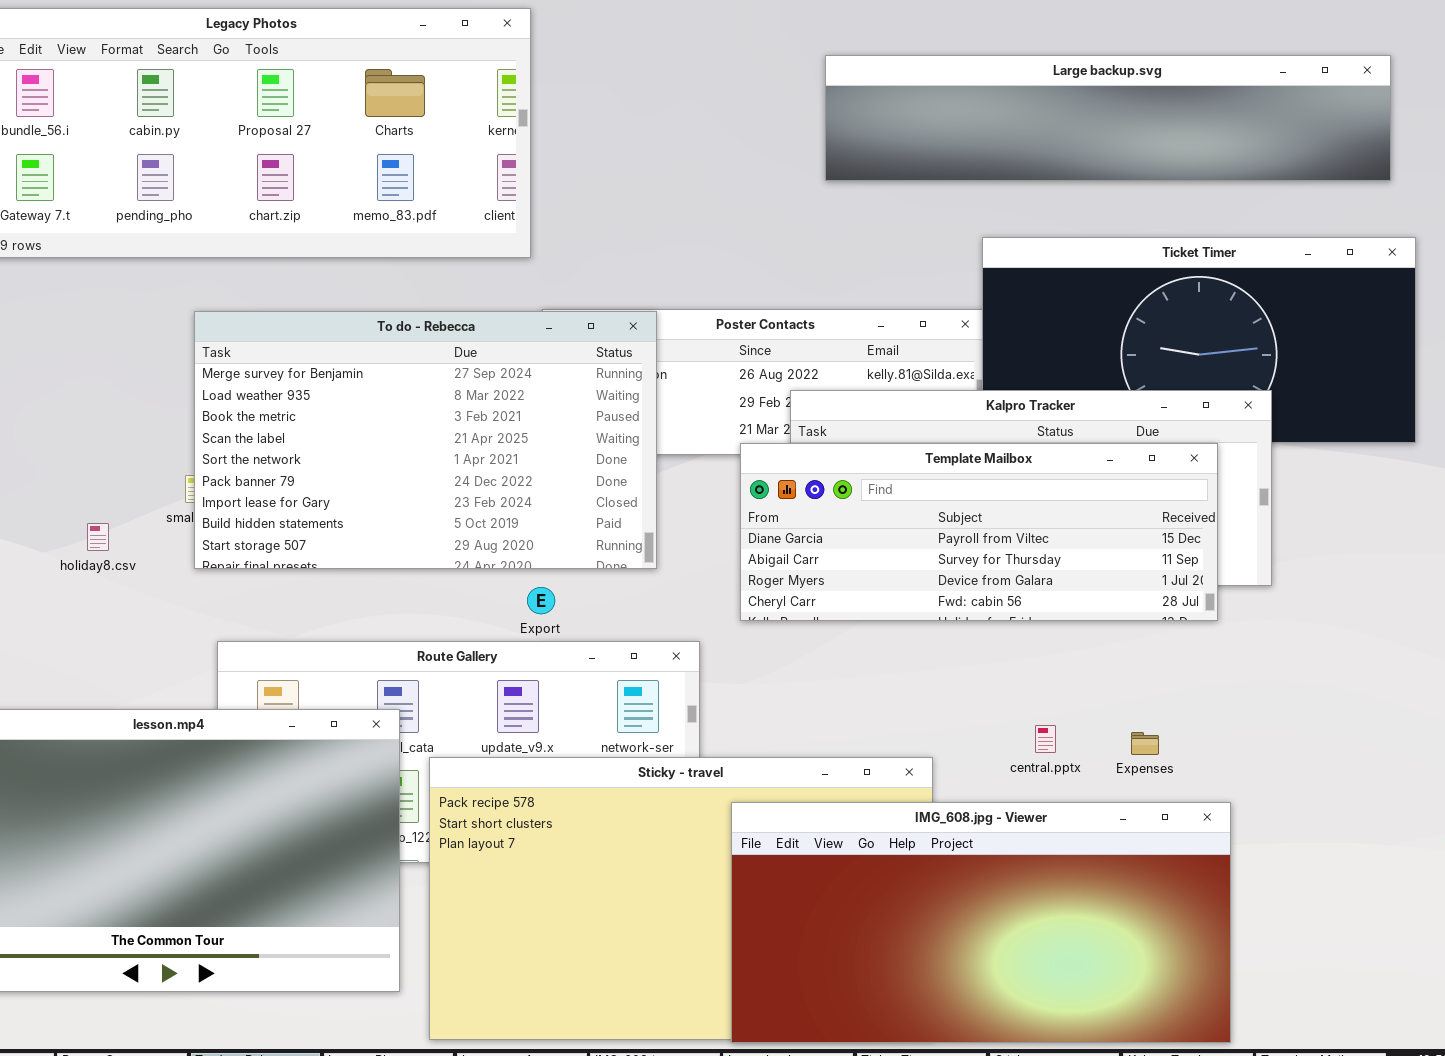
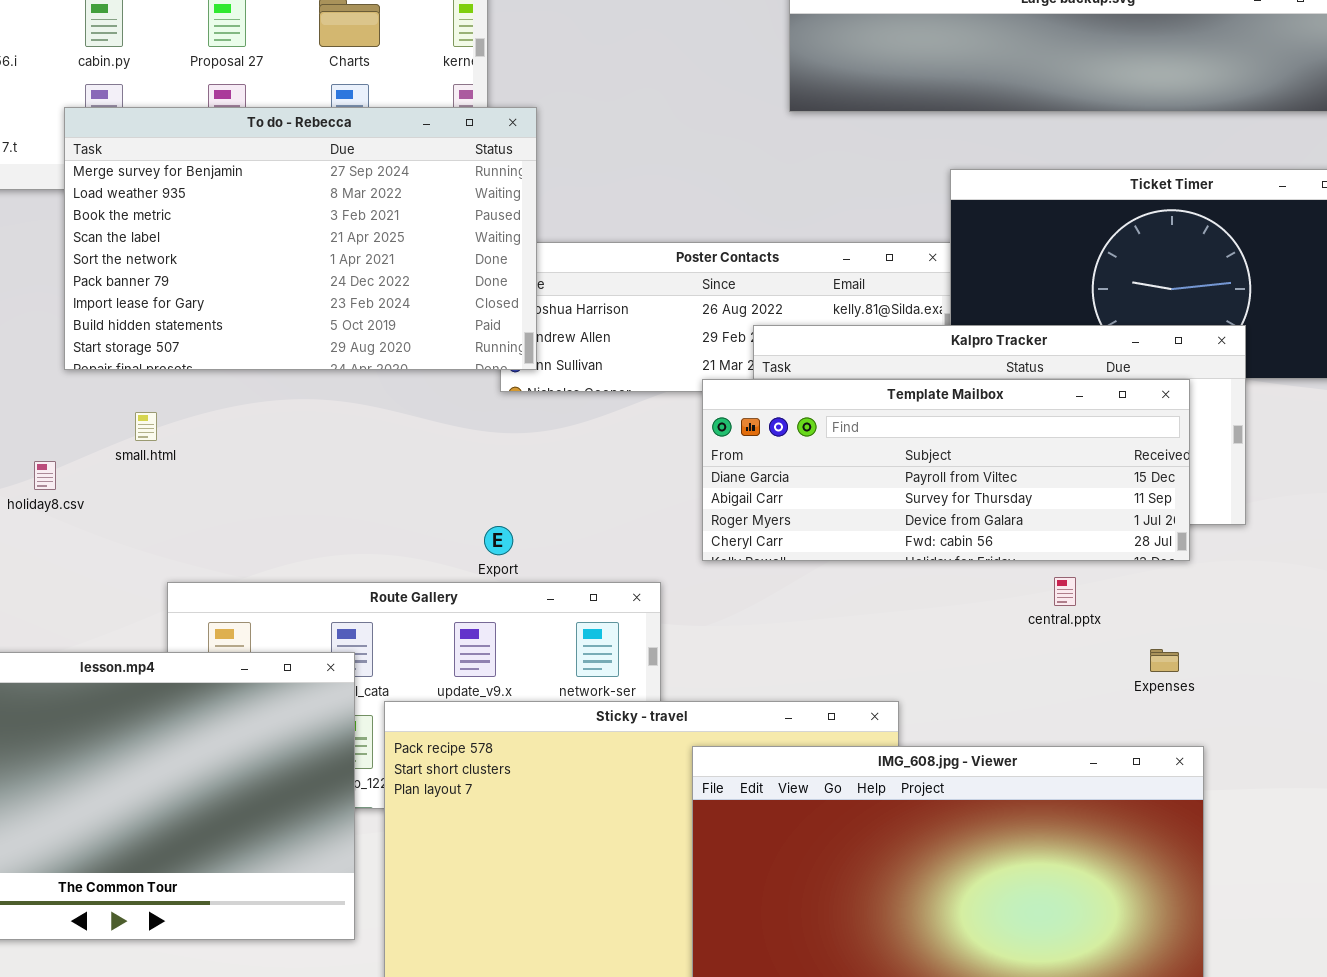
To do - Rebecca: [194,311,657,569] -> [64,107,537,370], moved
central.pptx: [1035,725,1056,753] -> [1054,577,1076,606], moved
Expenses: [1131,732,1159,755] -> [1150,649,1179,672], moved

